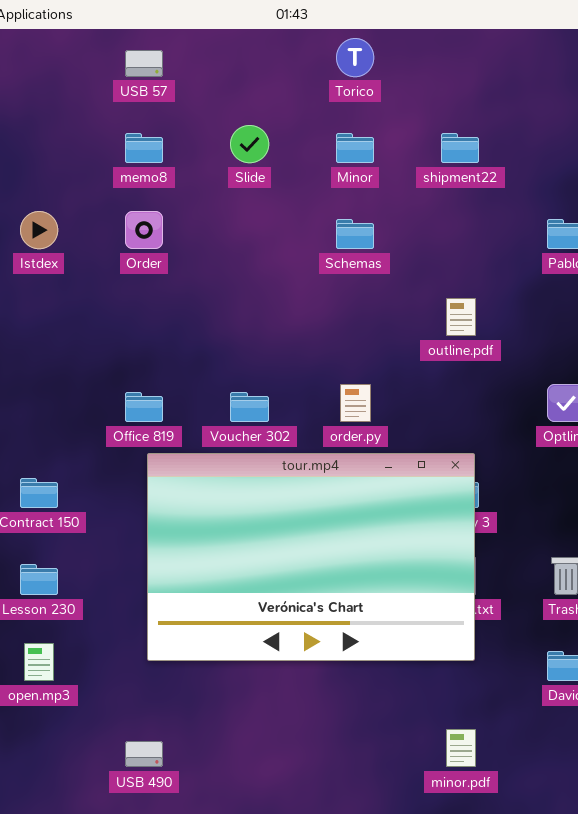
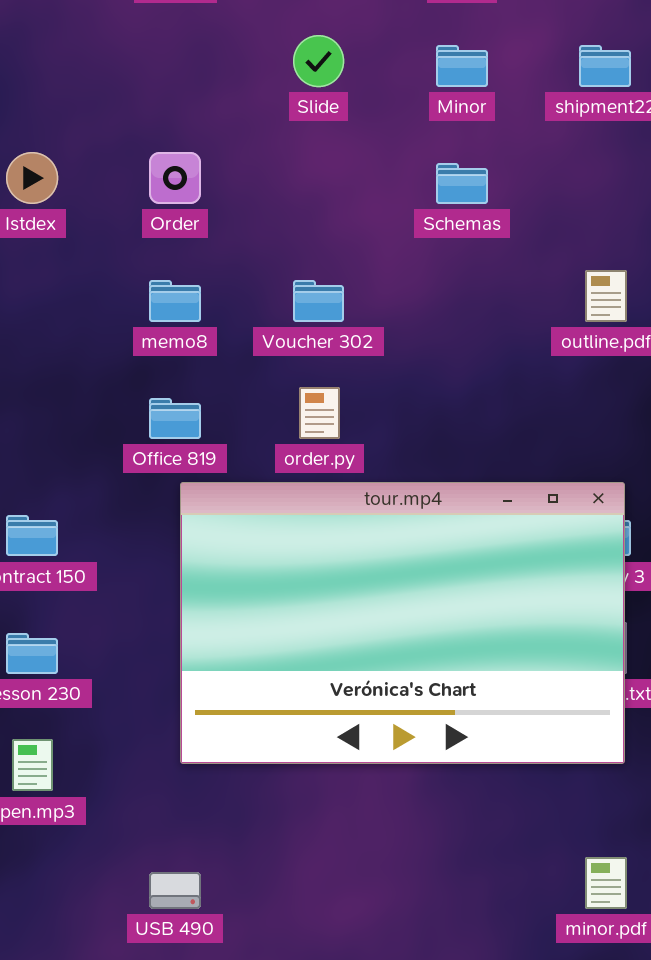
memo8: [125,133,163,163] -> [149,280,201,322], moved
order.py: [340,384,371,422] -> [299,387,340,439], moved
Voucher 302: [230,392,269,422] -> [293,280,344,322], moved

